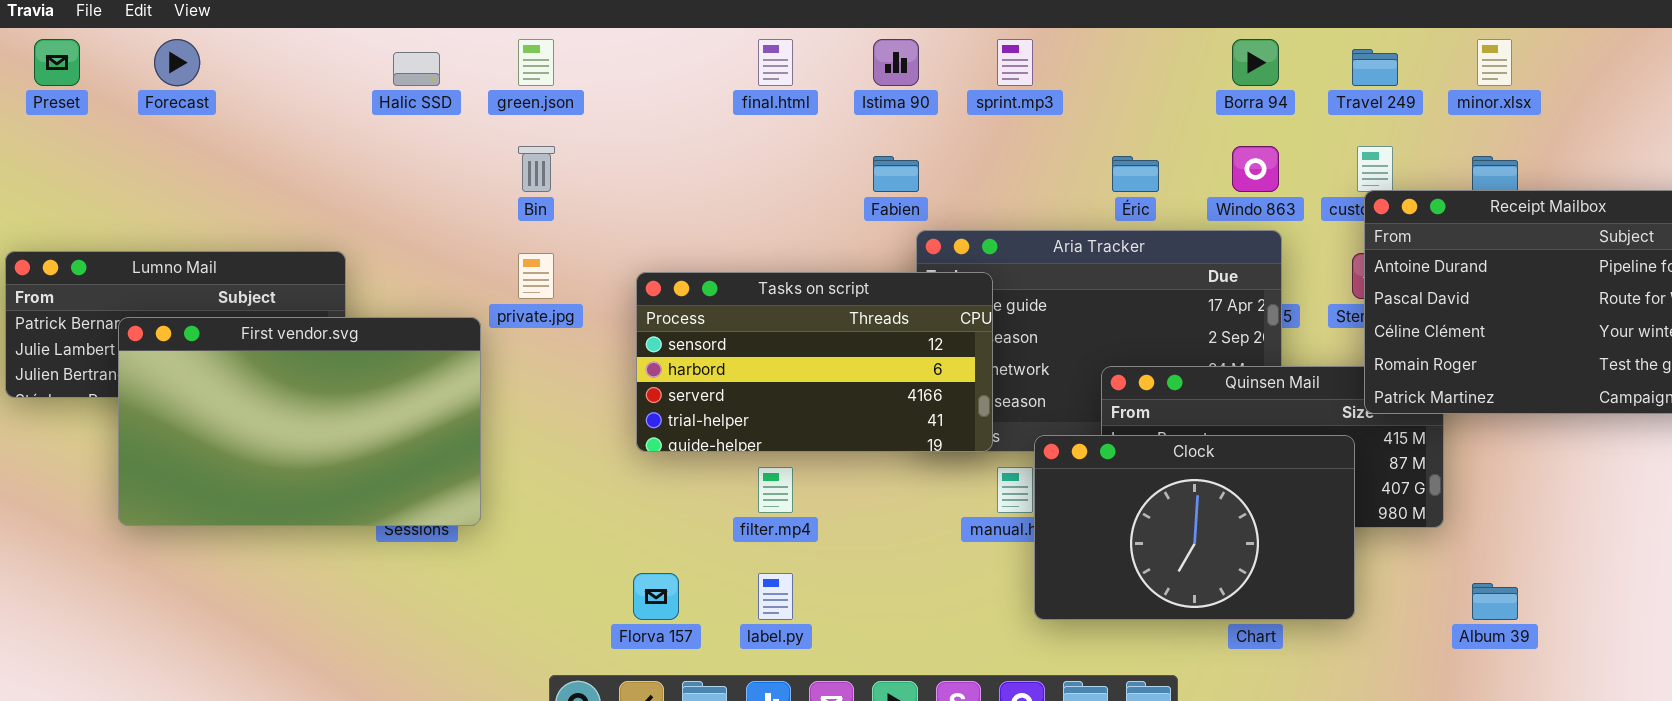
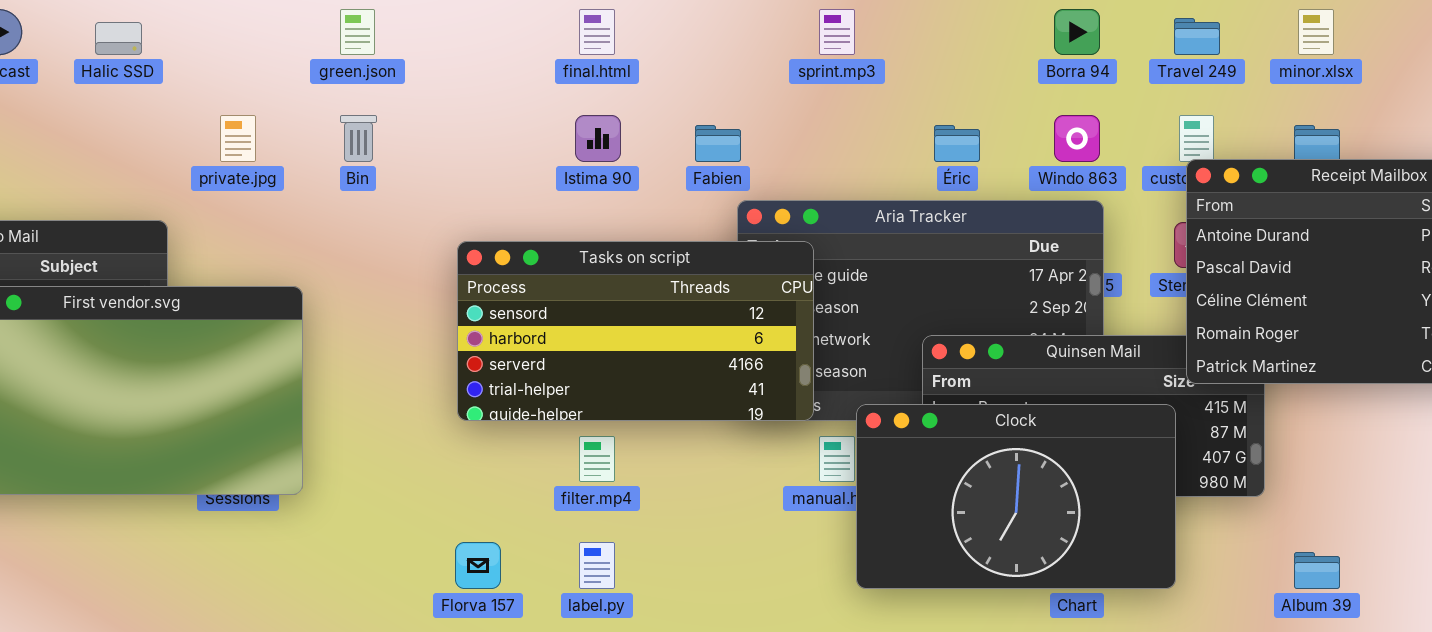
Istima 90: [873,39,919,86] -> [575,115,621,162], moved
Halic SSD: [393,52,440,86] -> [95,22,142,55], moved
private.jpg: [518,253,554,299] -> [220,115,256,162], moved

